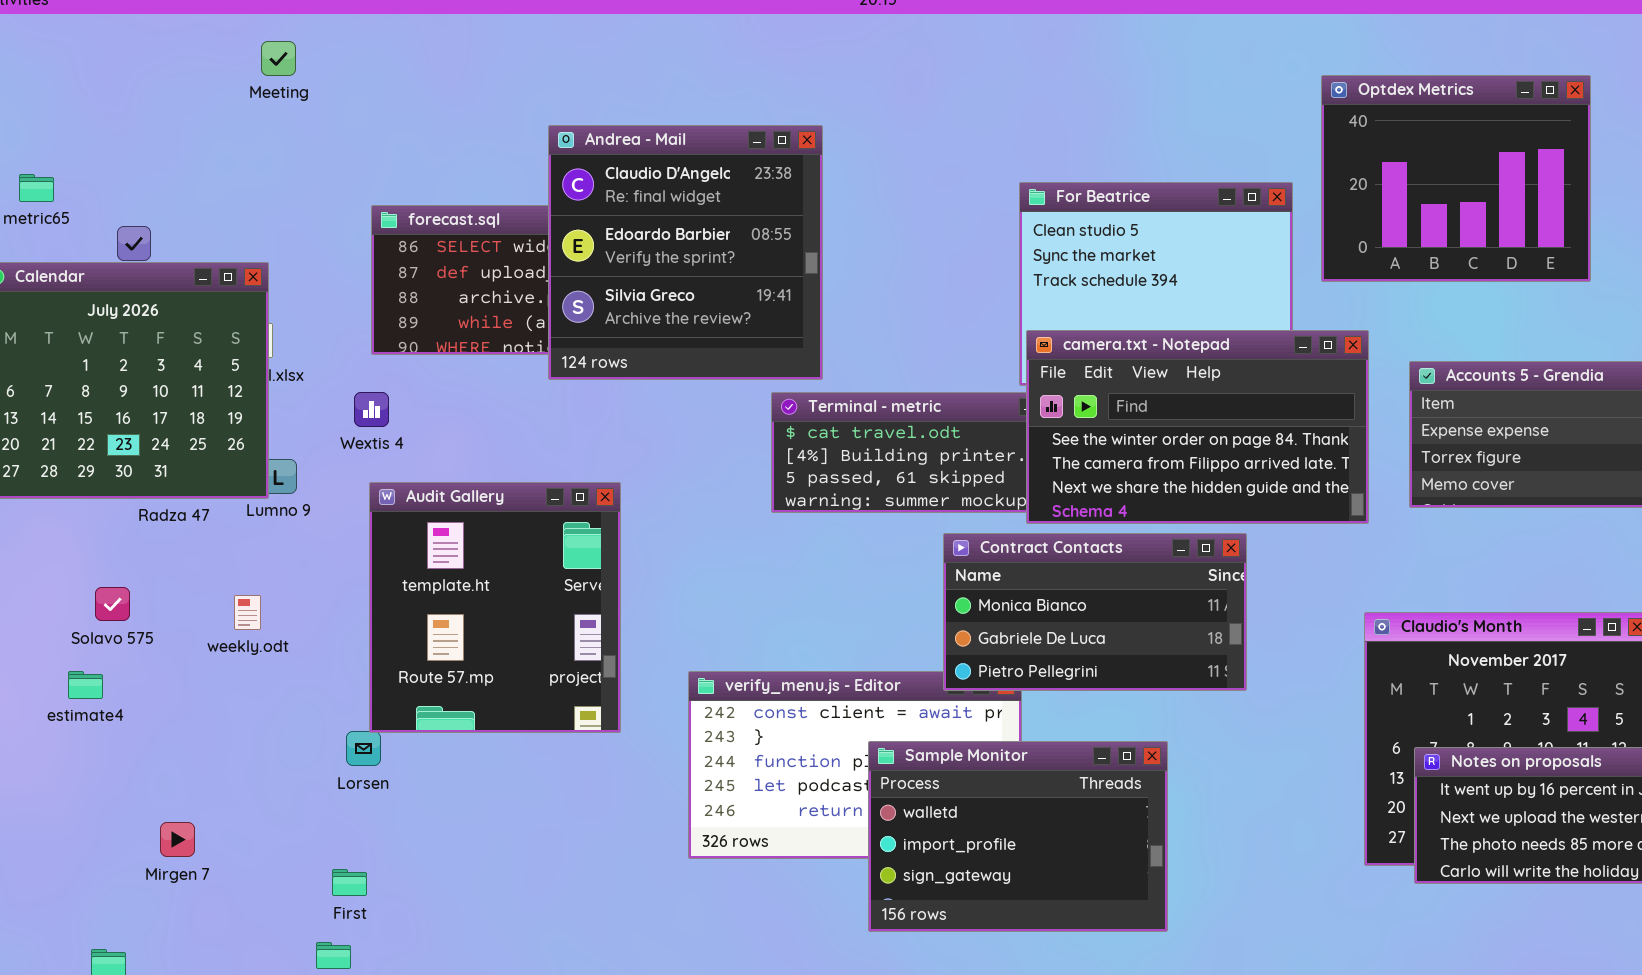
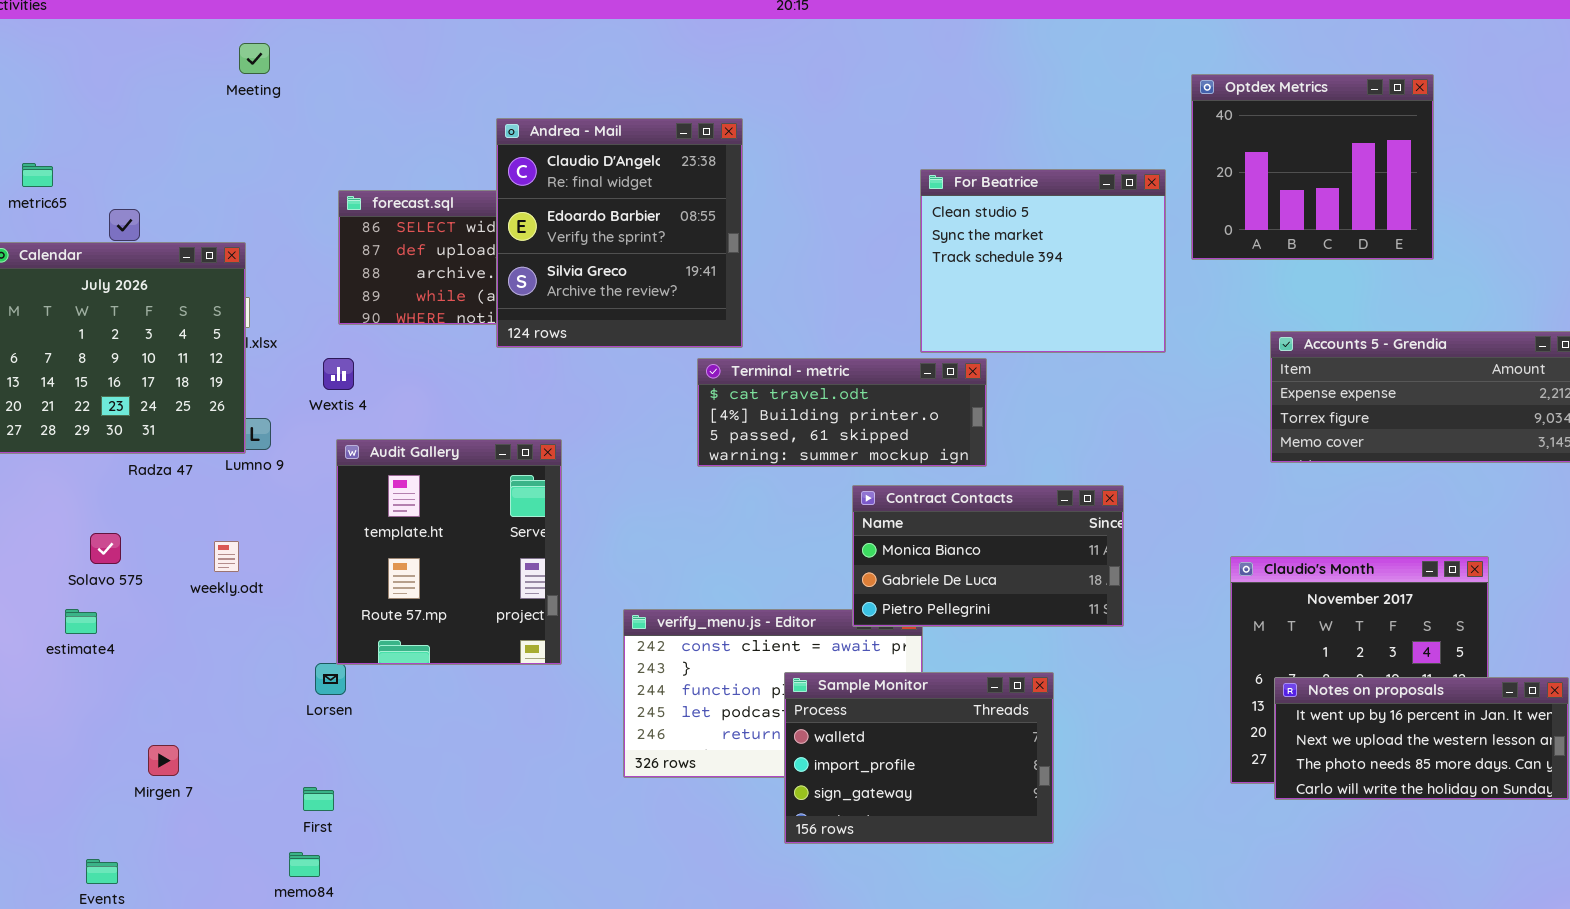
camera.txt - Notepad: [1026,330,1369,524] -> none, closed

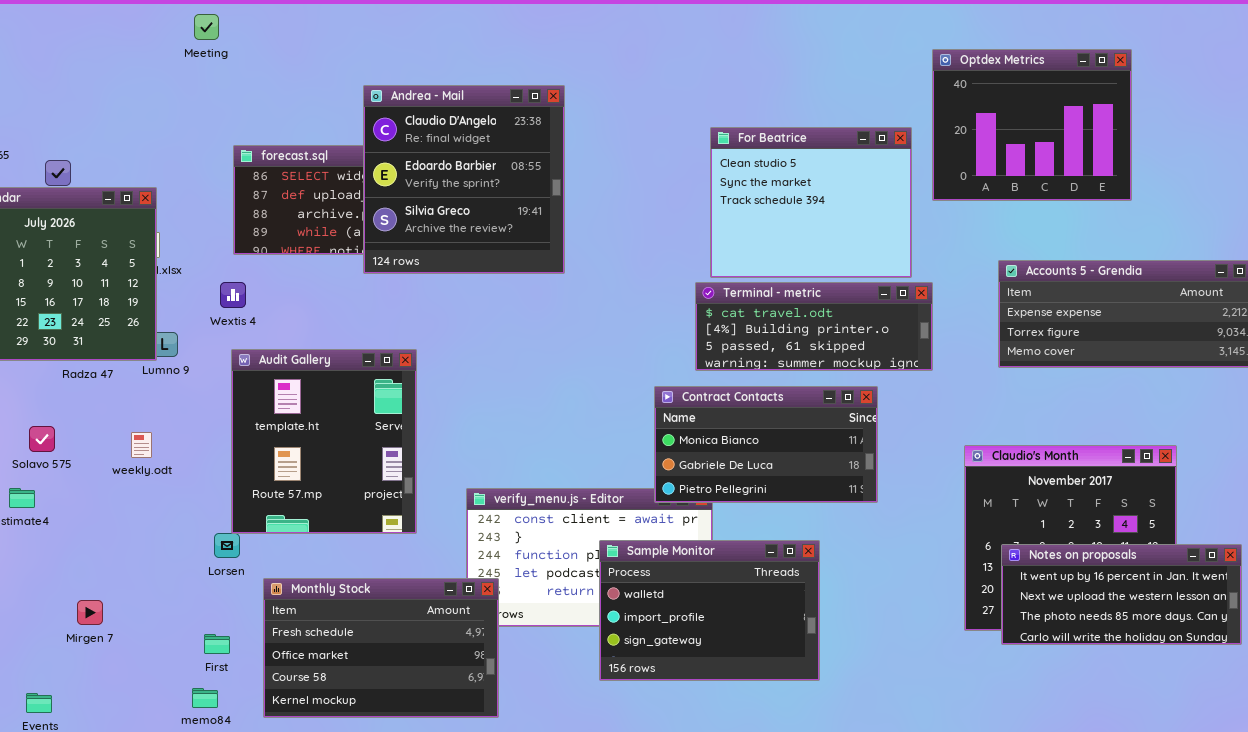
Meeting: [239,43,270,74] -> [194,14,219,40], moved
Terminal - metric: [697,358,987,467] -> [695,282,933,371], moved
Monthly Stock: none -> [263,578,499,718], opened

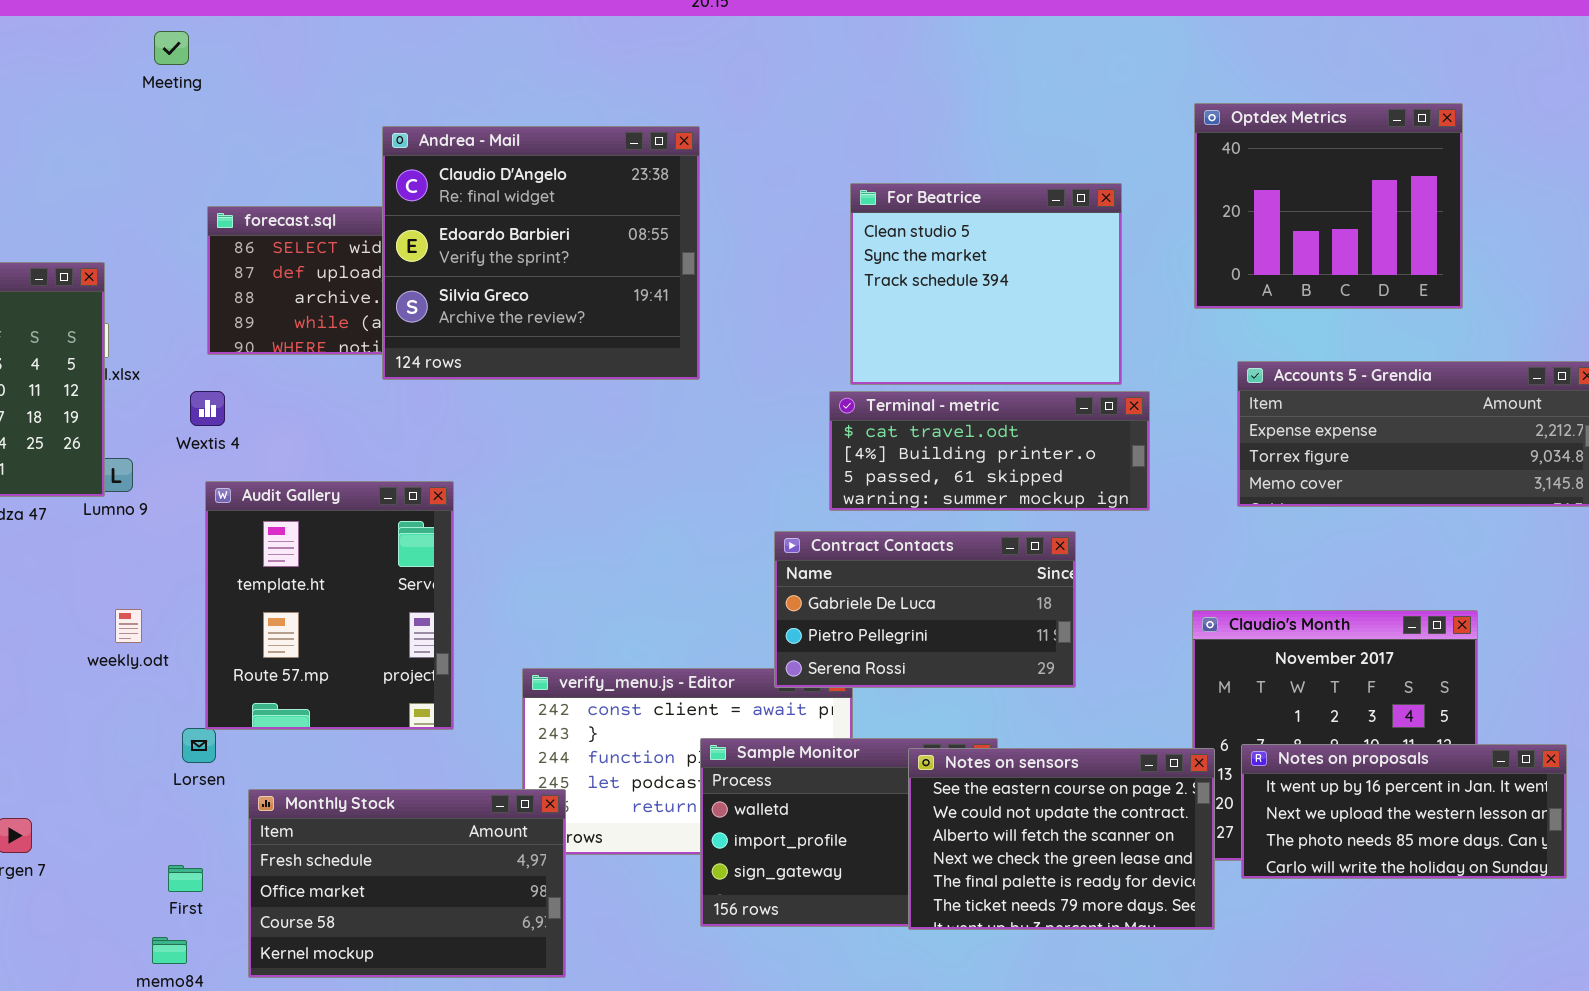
Optdex Metrics: [932,49,1132,201] -> [1194,103,1463,309], moved
Andrea - Mail: [363,85,565,274] -> [382,126,700,380], resized
Contract Contacts: [654,386,878,503] -> [774,531,1076,688], scrolled down 1 row
weekly.odt: [131,432,152,458] -> [115,609,142,643], moved
Notes on sensors: none -> [908,748,1215,930], opened

